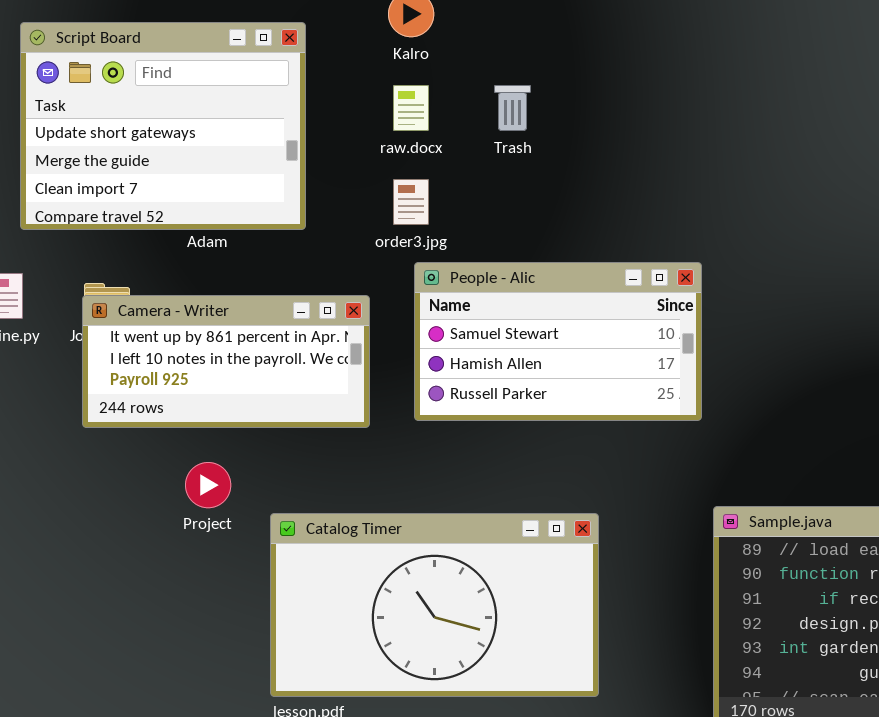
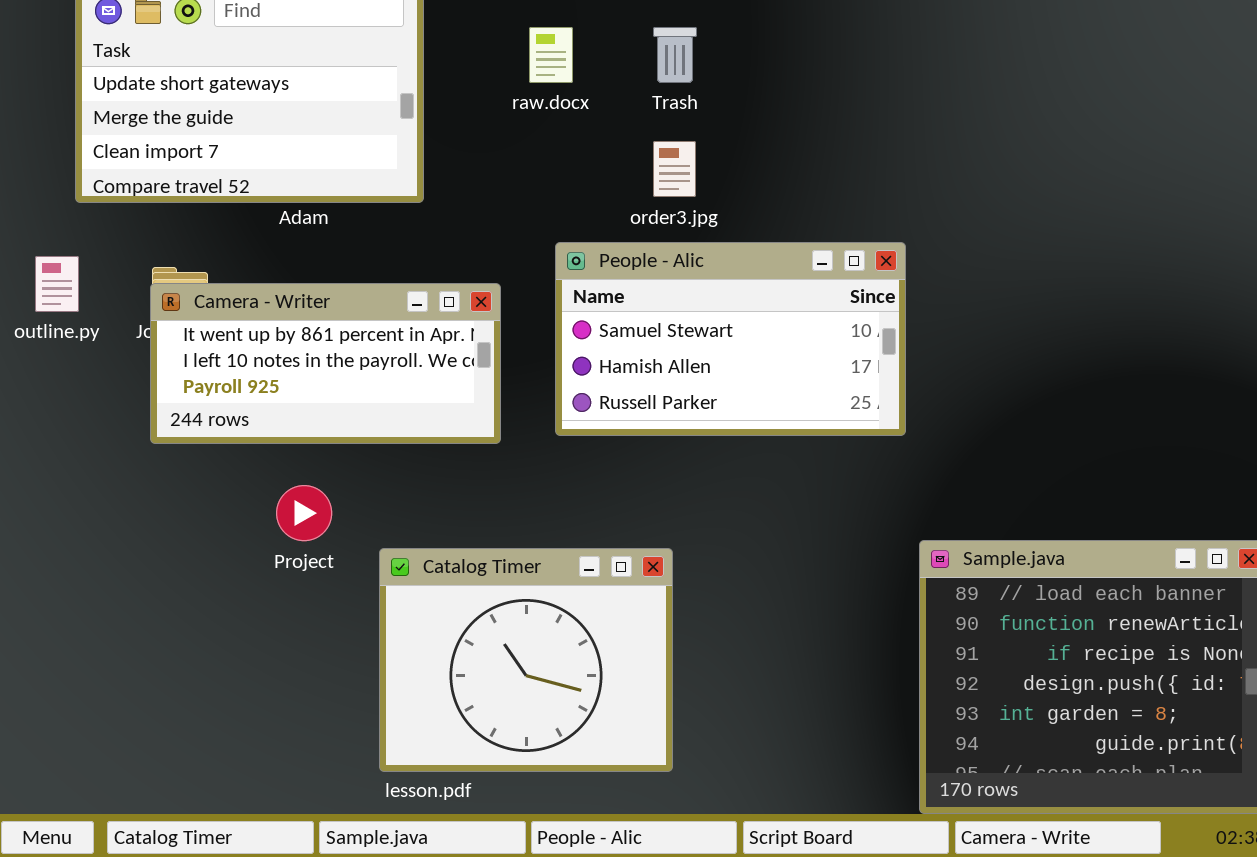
order3.jpg: [393,179,429,225] -> [653,141,696,197], moved
Catalog Timer: [270,513,599,697] -> [379,548,673,772], resized

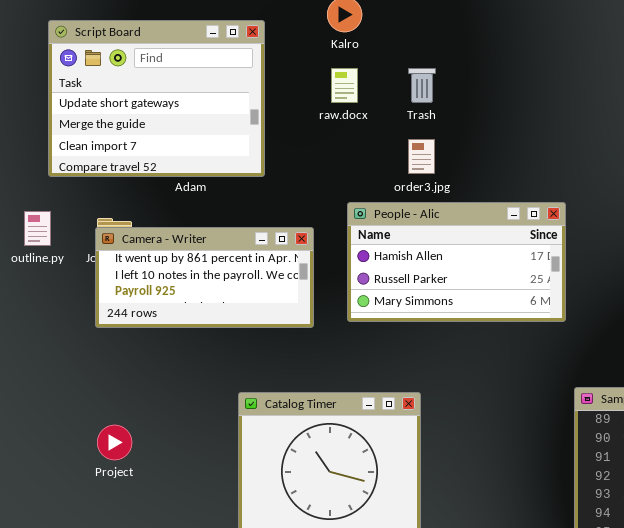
People - Alic: [555,242,906,436] -> [347,202,566,322], scrolled down 1 row
Project: [276,485,332,541] -> [97,425,132,460], moved

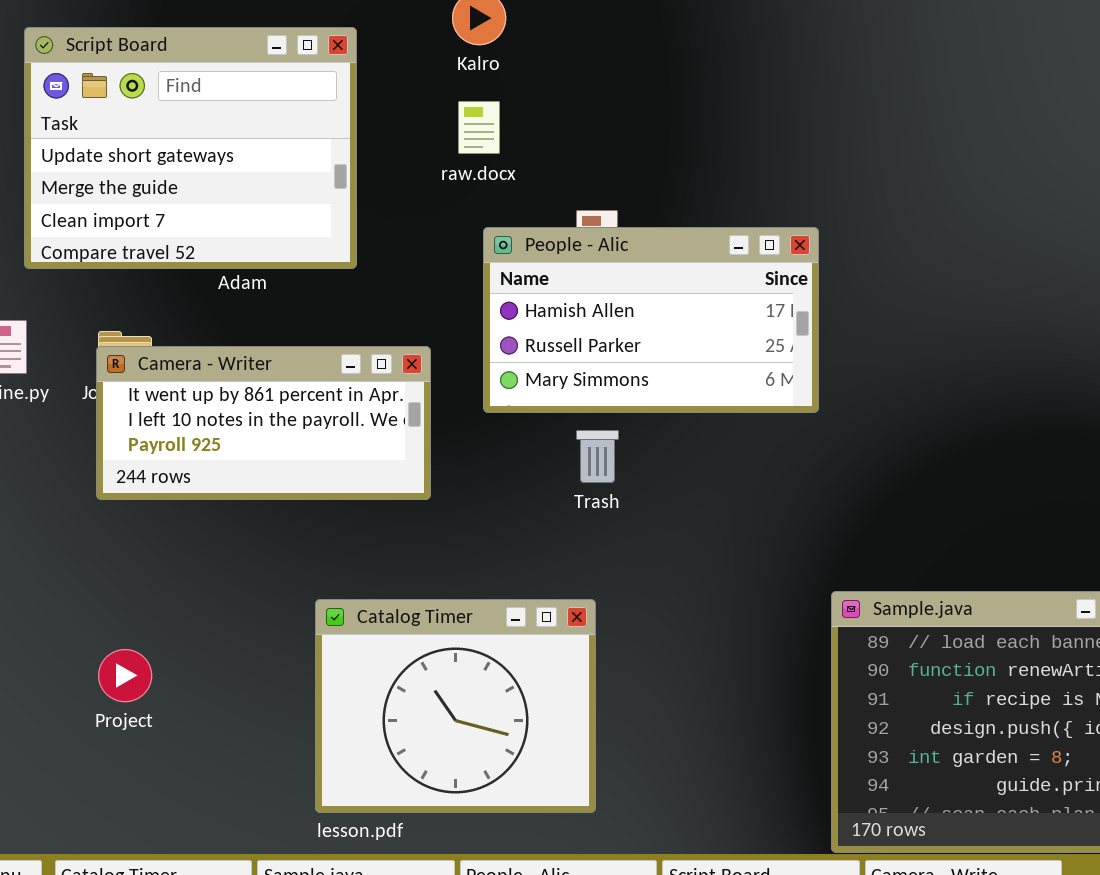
Trash: [408,68,436,103] -> [576,430,619,483], moved
People - Alic: [347,202,566,322] -> [483,227,819,413], moved

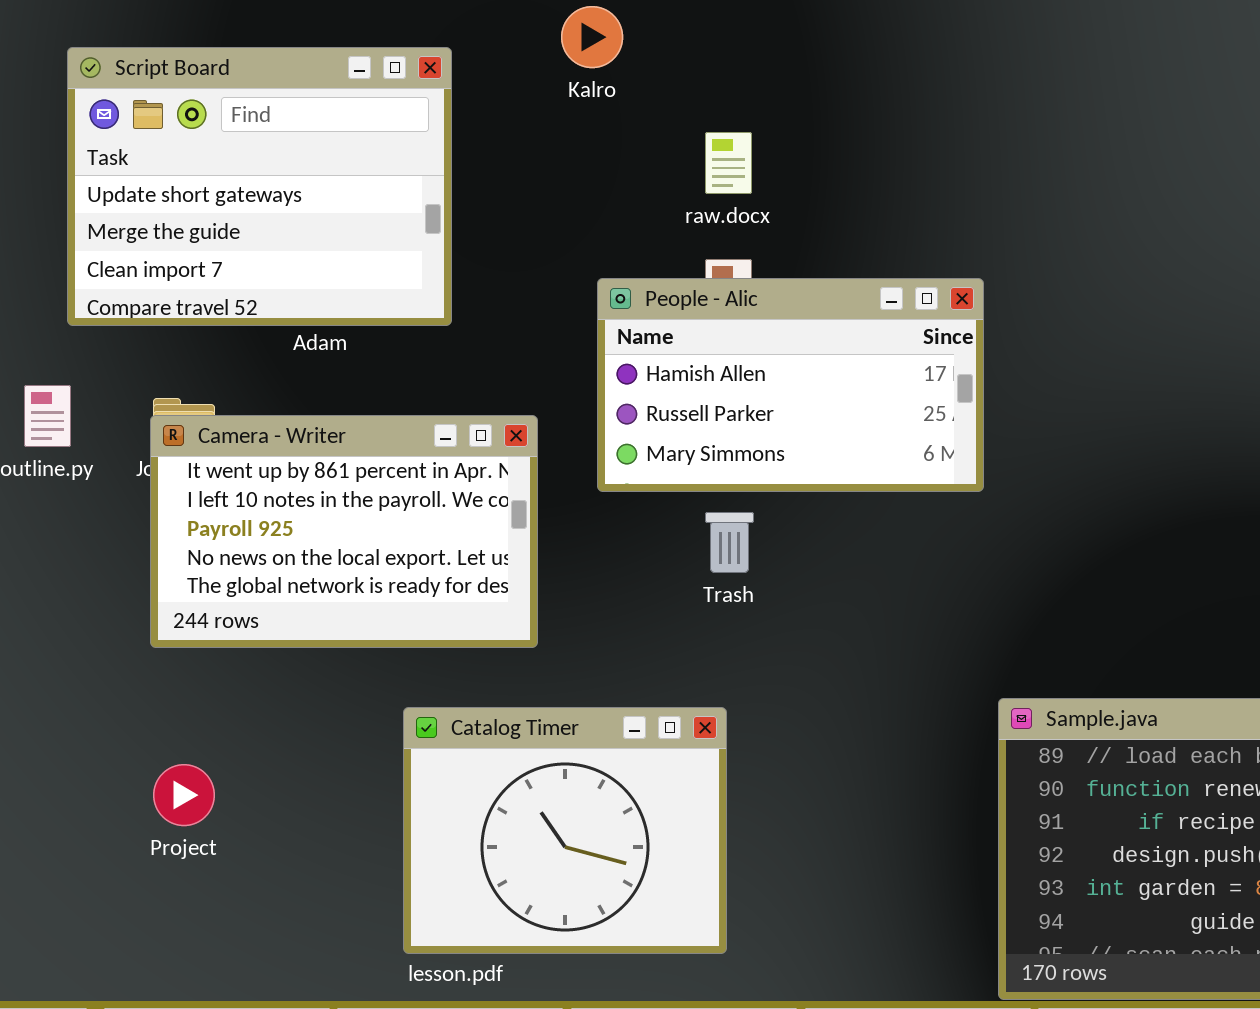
raw.docx: [458,101,500,154] -> [705,132,752,194], moved
Camera - Writer: [96,346,431,500] -> [150,415,538,648], resized

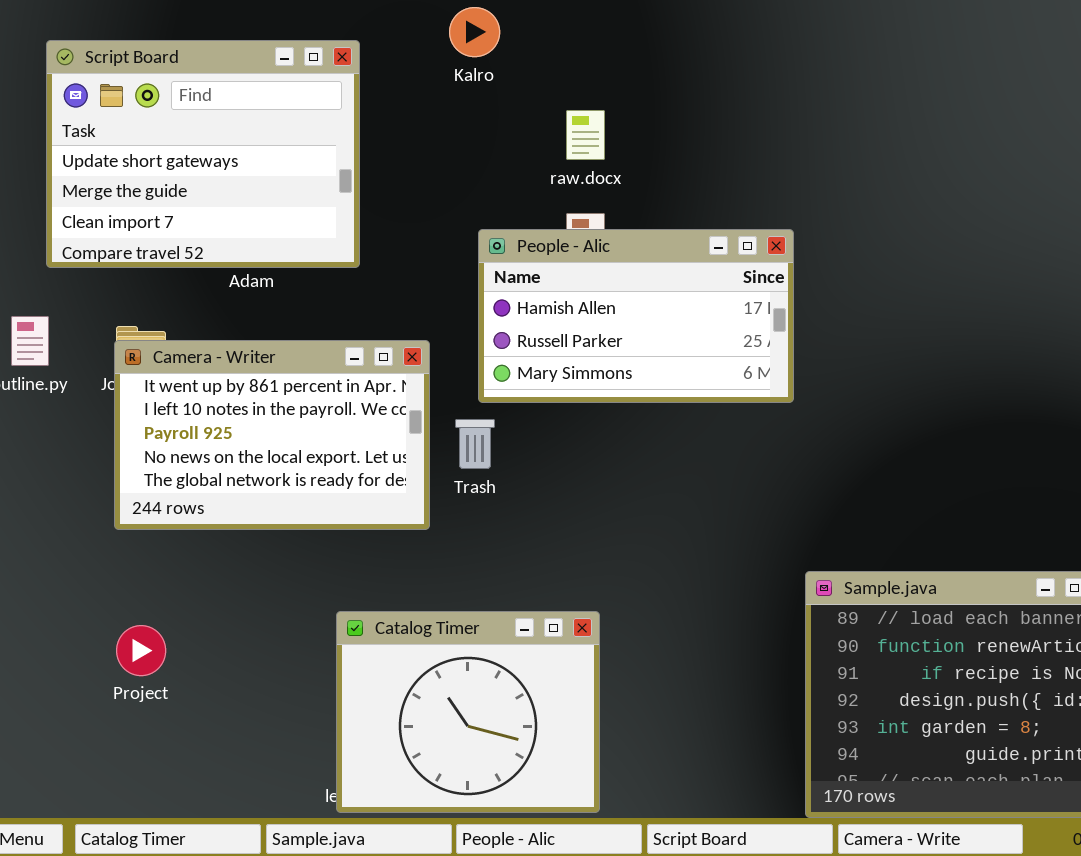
Trash: [705,512,754,573] -> [455,419,495,469], moved
Catalog Timer: [403,707,727,954] -> [336,611,600,813], moved

